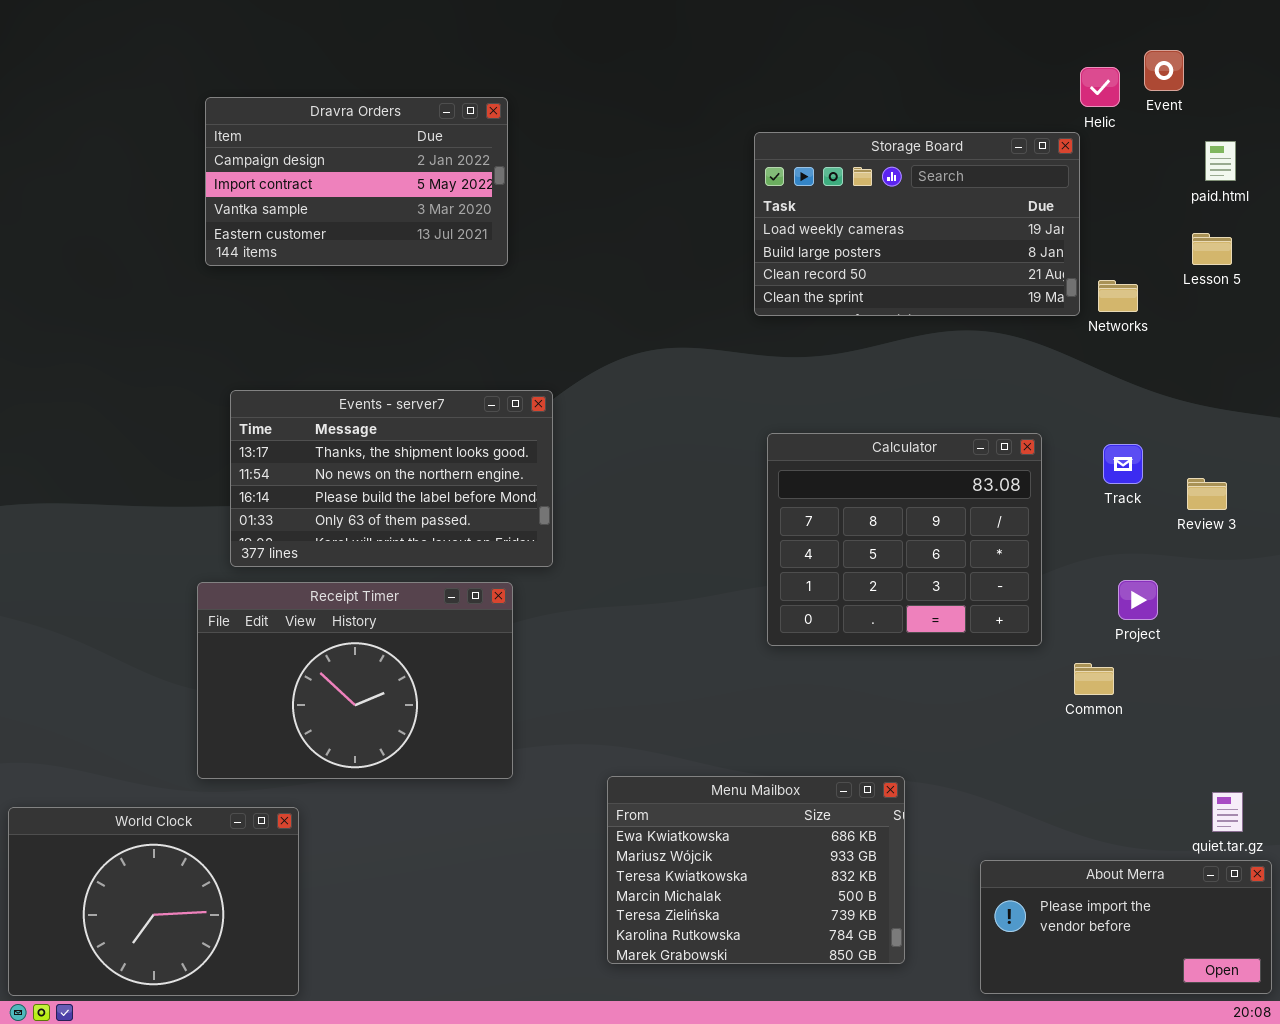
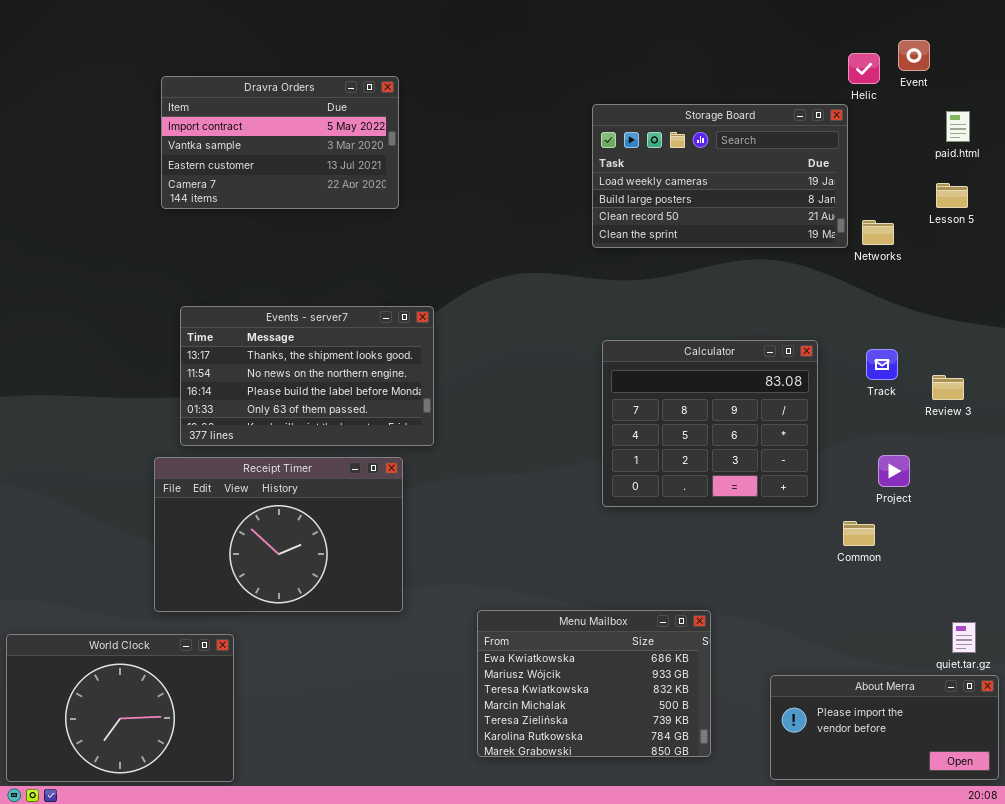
Dravra Orders: [205,97,508,266] -> [161,76,399,209], scrolled down 1 row

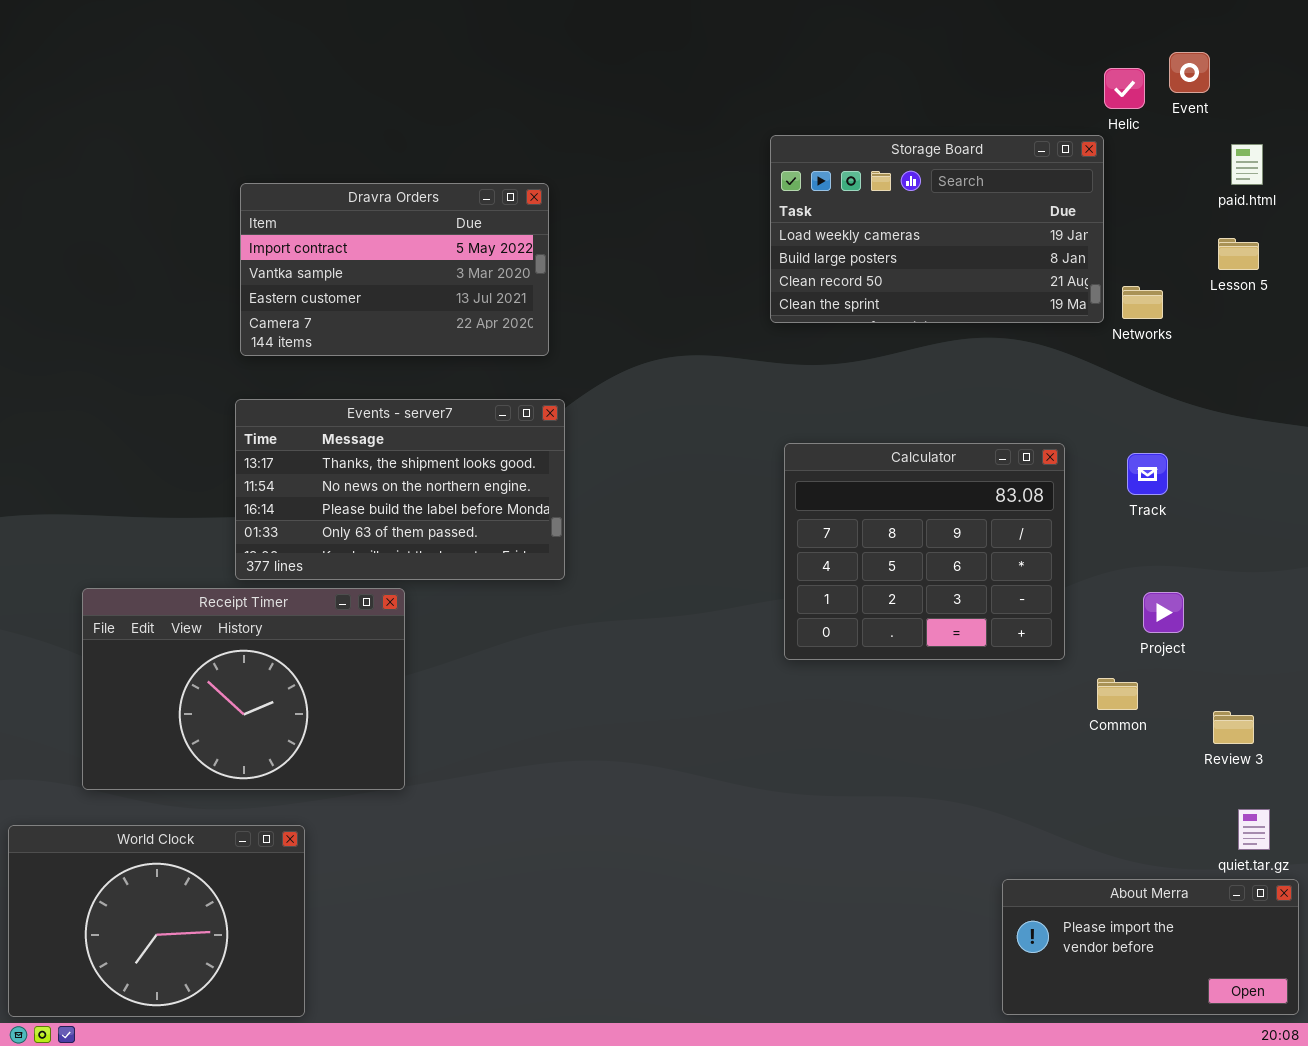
Dravra Orders: [161,76,399,209] -> [240,183,549,356], moved
Review 3: [932,375,964,400] -> [1213,711,1254,744], moved
Receipt Timer: [154,457,403,612] -> [82,588,405,790], moved
Menu Mailbox: [477,610,711,757] -> none, closed

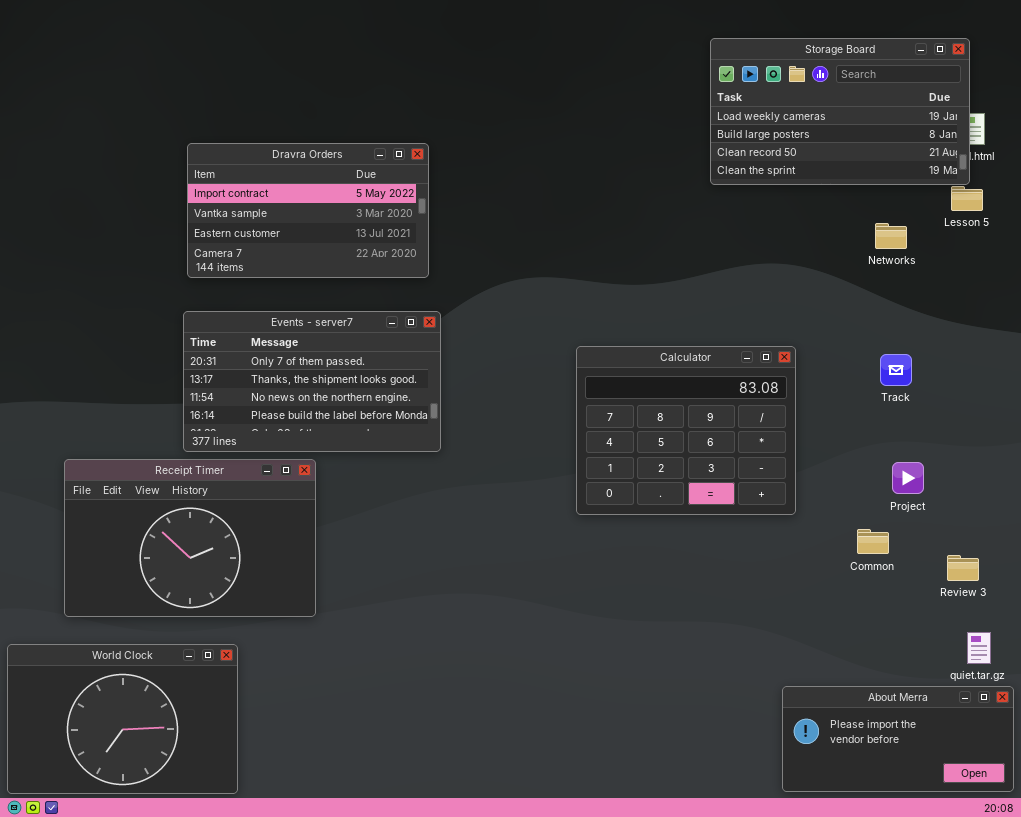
Storage Board: [770,135,1104,323] -> [710,38,970,185], moved
Events - server7: [235,399,565,580] -> [183,311,441,452], scrolled up 1 row
Calculator: [784,443,1065,660] -> [576,346,796,515], moved

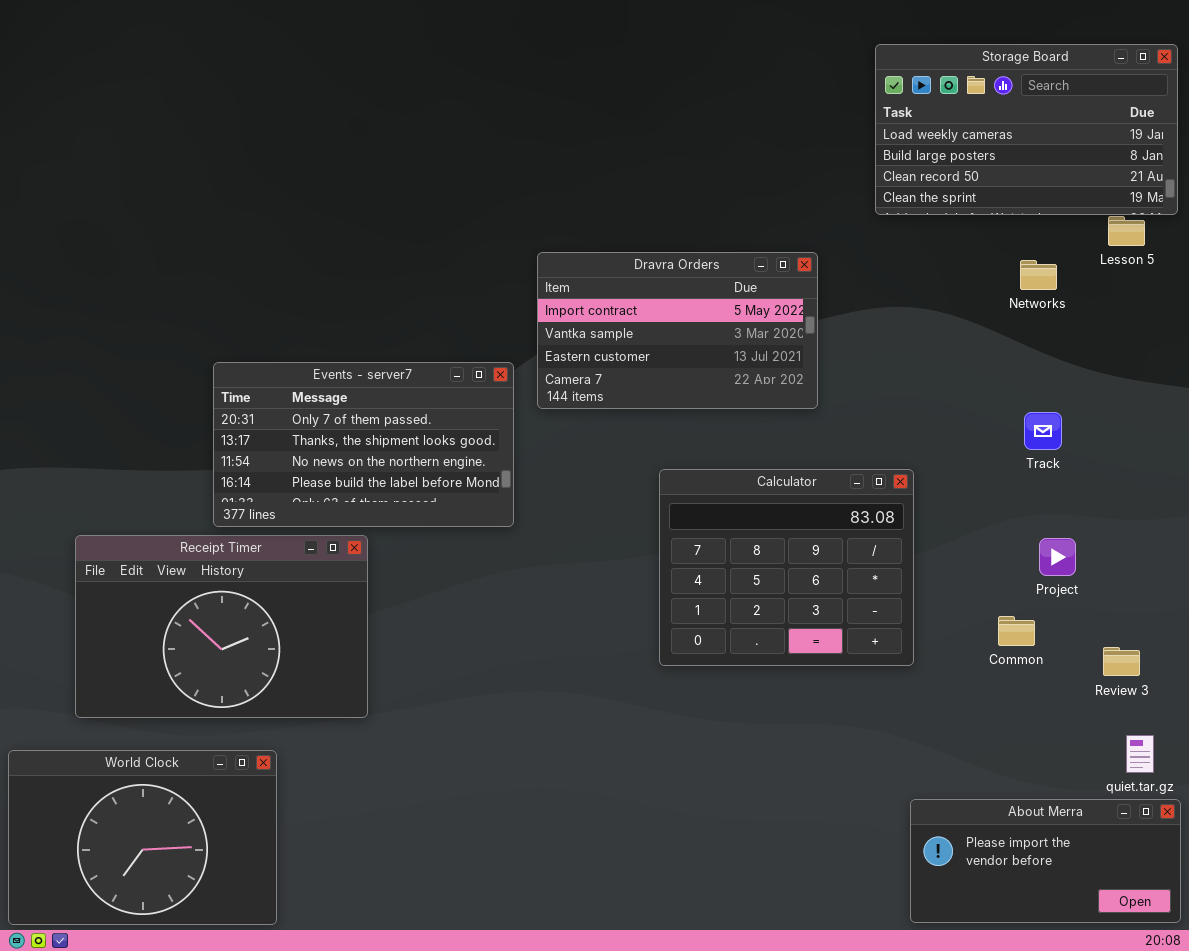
Storage Board: [710,38,970,185] -> [875,44,1178,215], moved
Dravra Orders: [187,143,429,278] -> [537,252,818,409], moved
Calculator: [576,346,796,515] -> [659,469,914,666], moved

